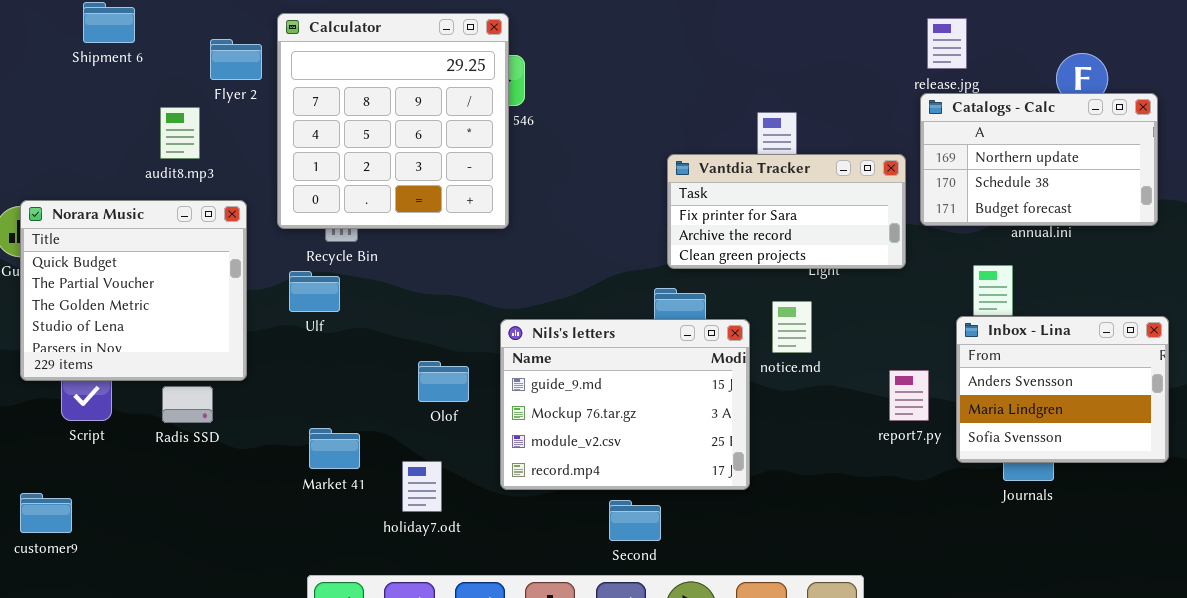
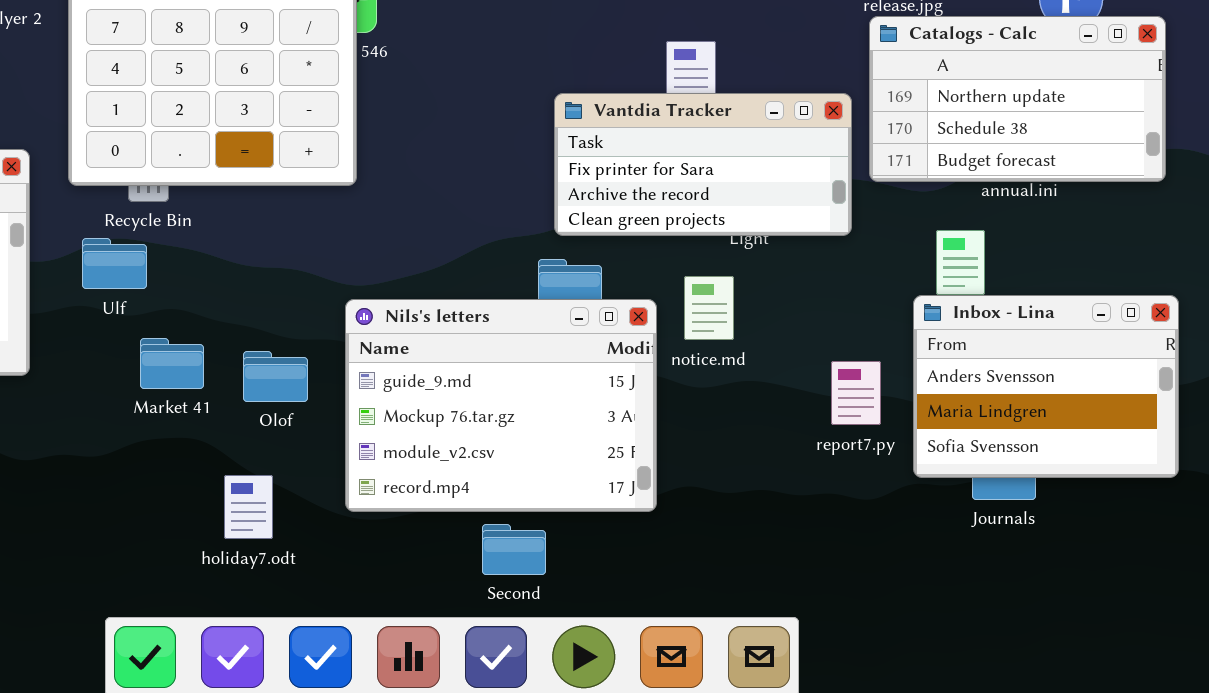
Market 41: [309,428,360,469] -> [140,338,204,389], moved

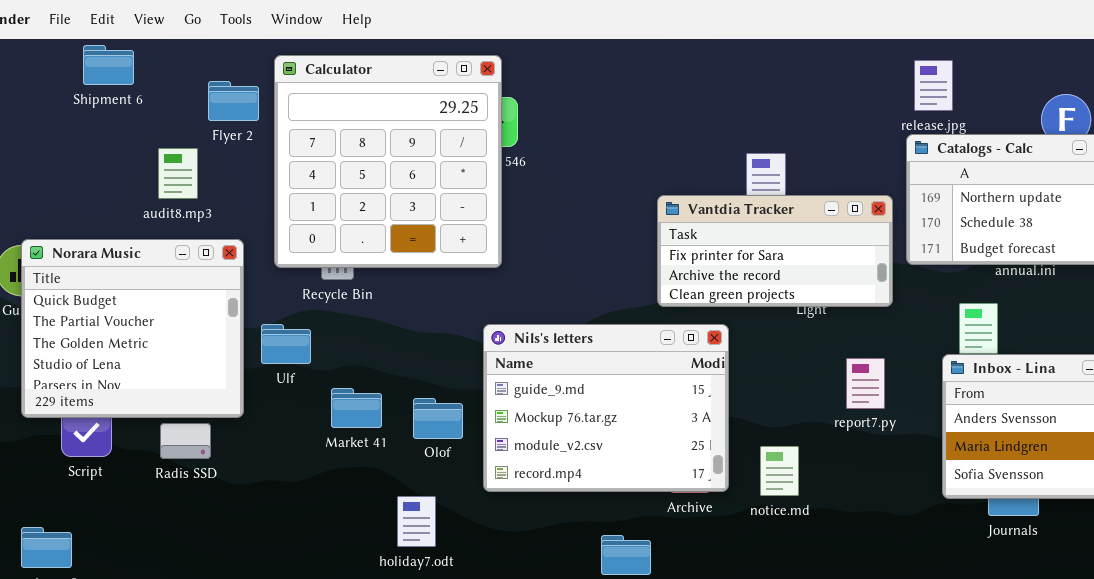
Ulf: [82,238,147,289] -> [261,324,311,364], moved
notice.md: [684,276,734,340] -> [760,446,799,496], moved
Nils's letters: [345,299,657,512] -> [483,324,729,492], moved
report7.py: [831,361,881,425] -> [846,358,885,409], moved

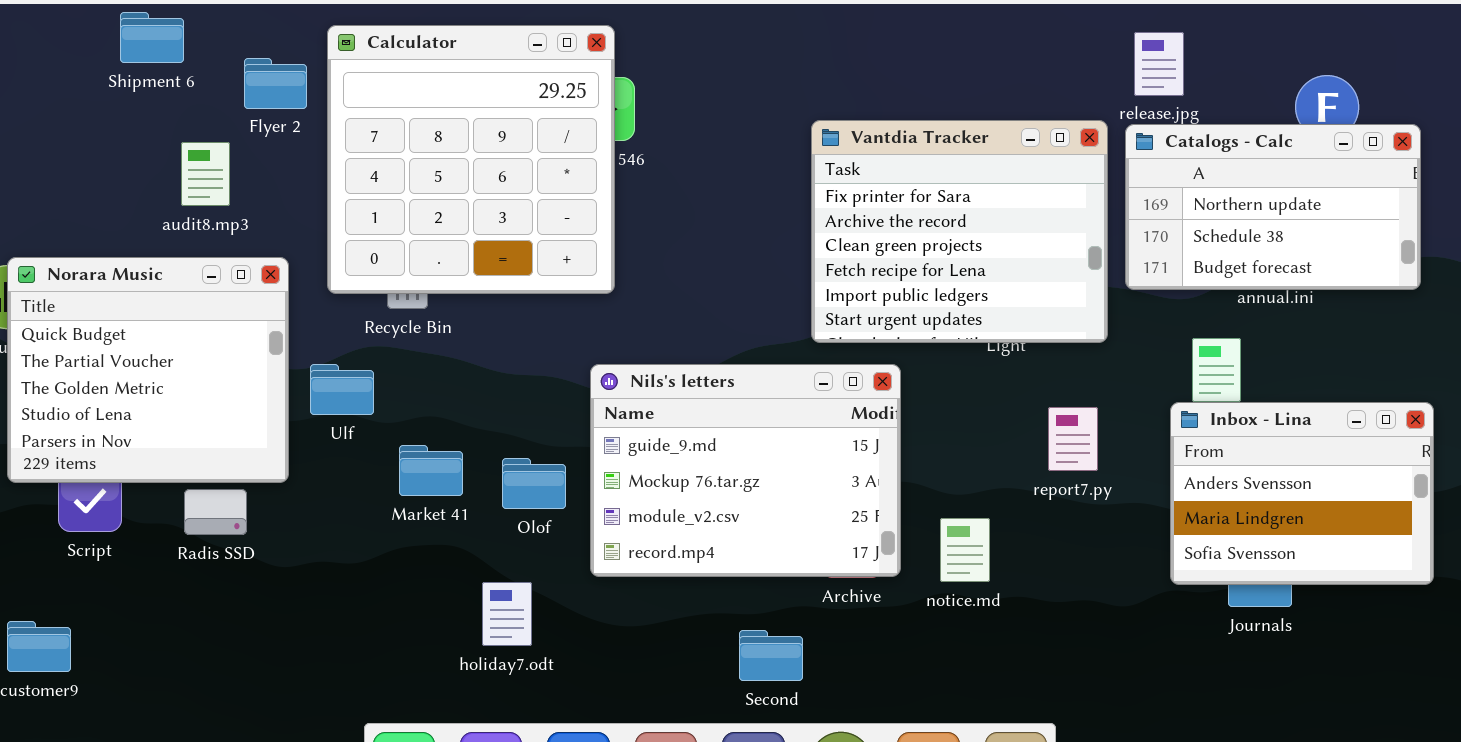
Shipment 6: [83,45,134,85] -> [120,12,184,63], moved
Vantdia Tracker: [657,195,893,307] -> [811,120,1108,343], resized

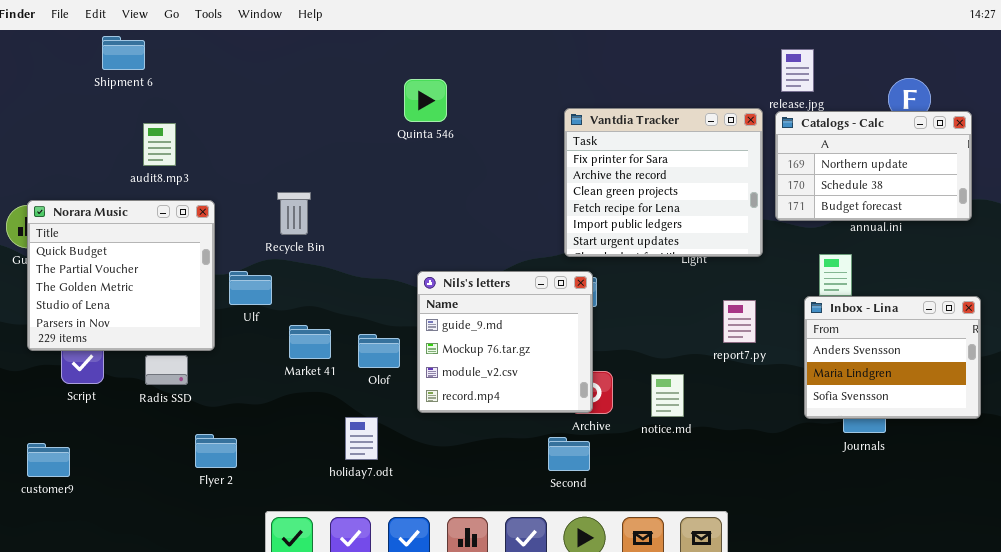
Calculator: [327,25,615,294] -> none, closed
Flyer 2: [244,58,307,109] -> [195,434,237,468], moved
Nils's letters: [590,364,901,577] -> [417,271,593,413], resized
Second: [739,630,803,681] -> [548,437,590,471], moved

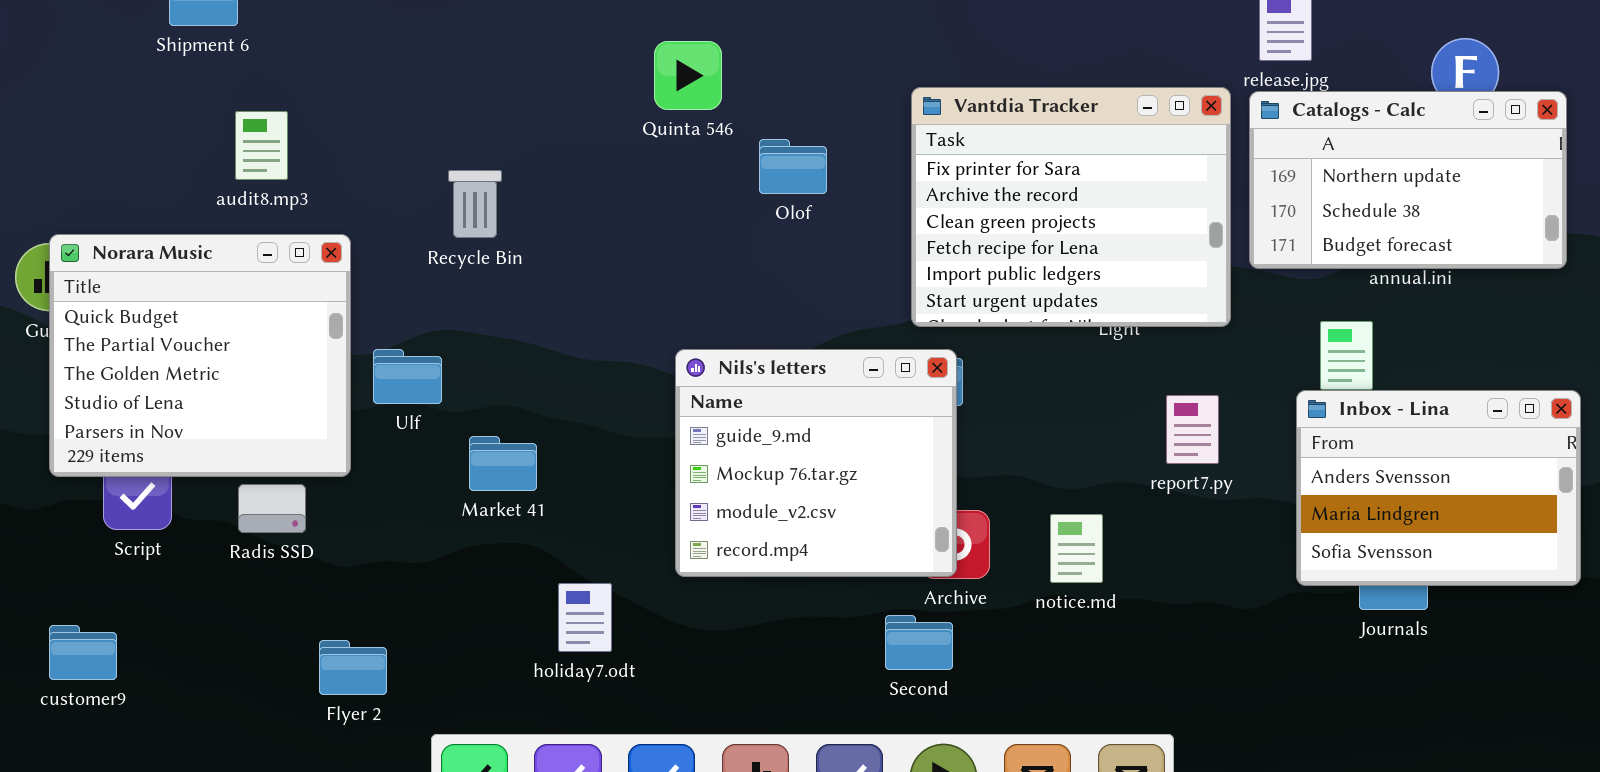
Recycle Bin: [277,192,311,235] -> [448,170,502,238], moved
Olof: [358,334,400,368] -> [759,139,827,194], moved
Flyer 2: [195,434,237,468] -> [319,640,387,695], moved

